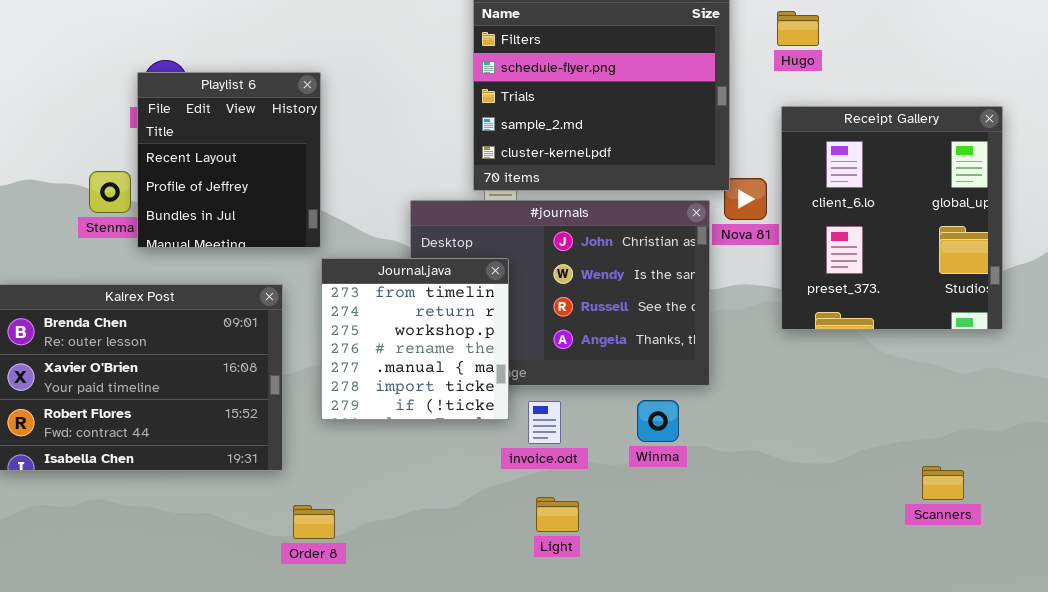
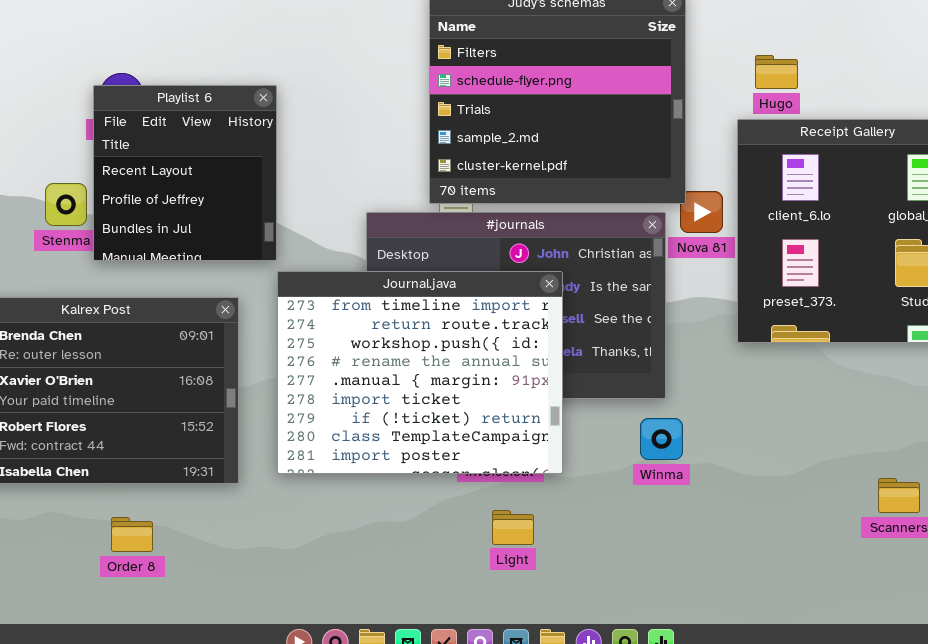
Hugo: [777,11,819,46] -> [755,55,798,89], moved
Journal.java: [321,258,509,420] -> [277,271,563,474], resized
Winma: [637,400,679,442] -> [640,418,683,460], moved
Order 8: [293,505,335,539] -> [111,517,153,552], moved

